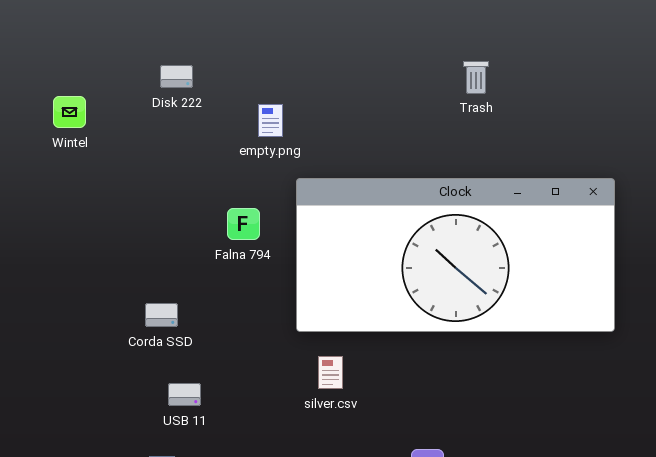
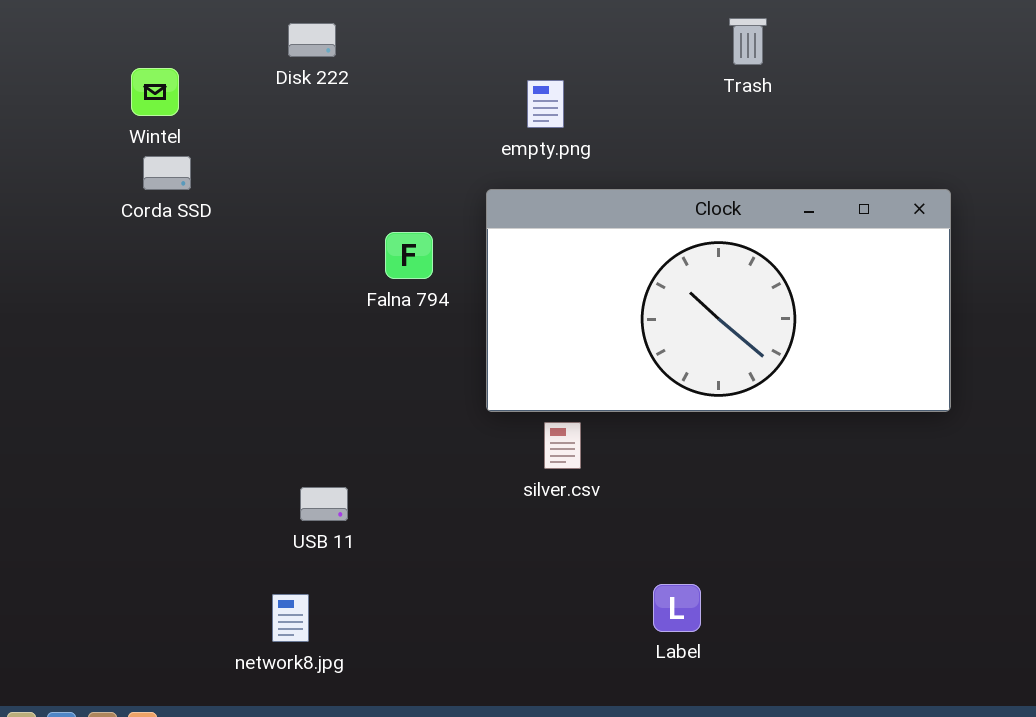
empty.png: [258,104,283,137] -> [527,80,564,128], moved
Corda SSD: [145,303,178,327] -> [143,156,191,190], moved
silver.csv: [318,356,343,389] -> [544,422,581,469], moved

